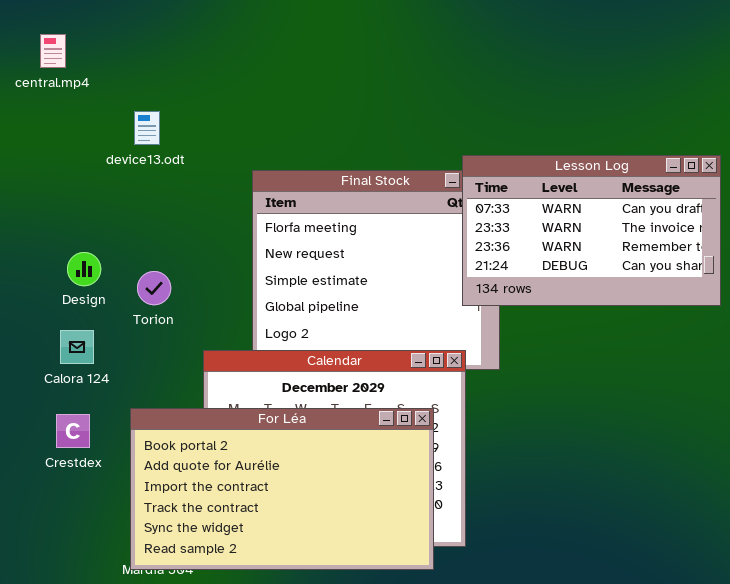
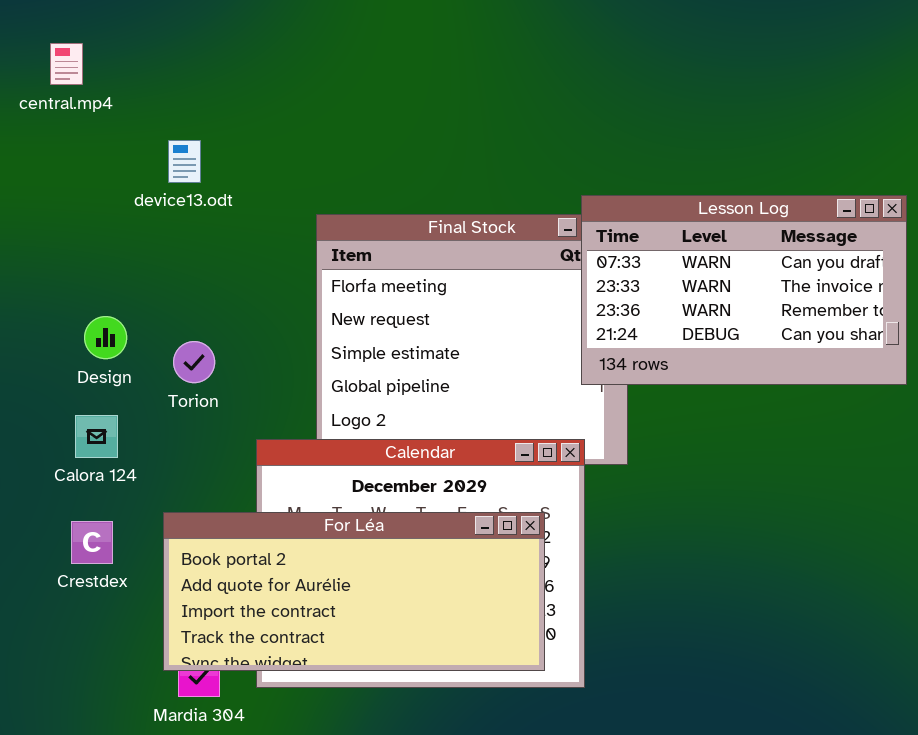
For Léa: [130,408,434,570] -> [163,512,545,671], resized

